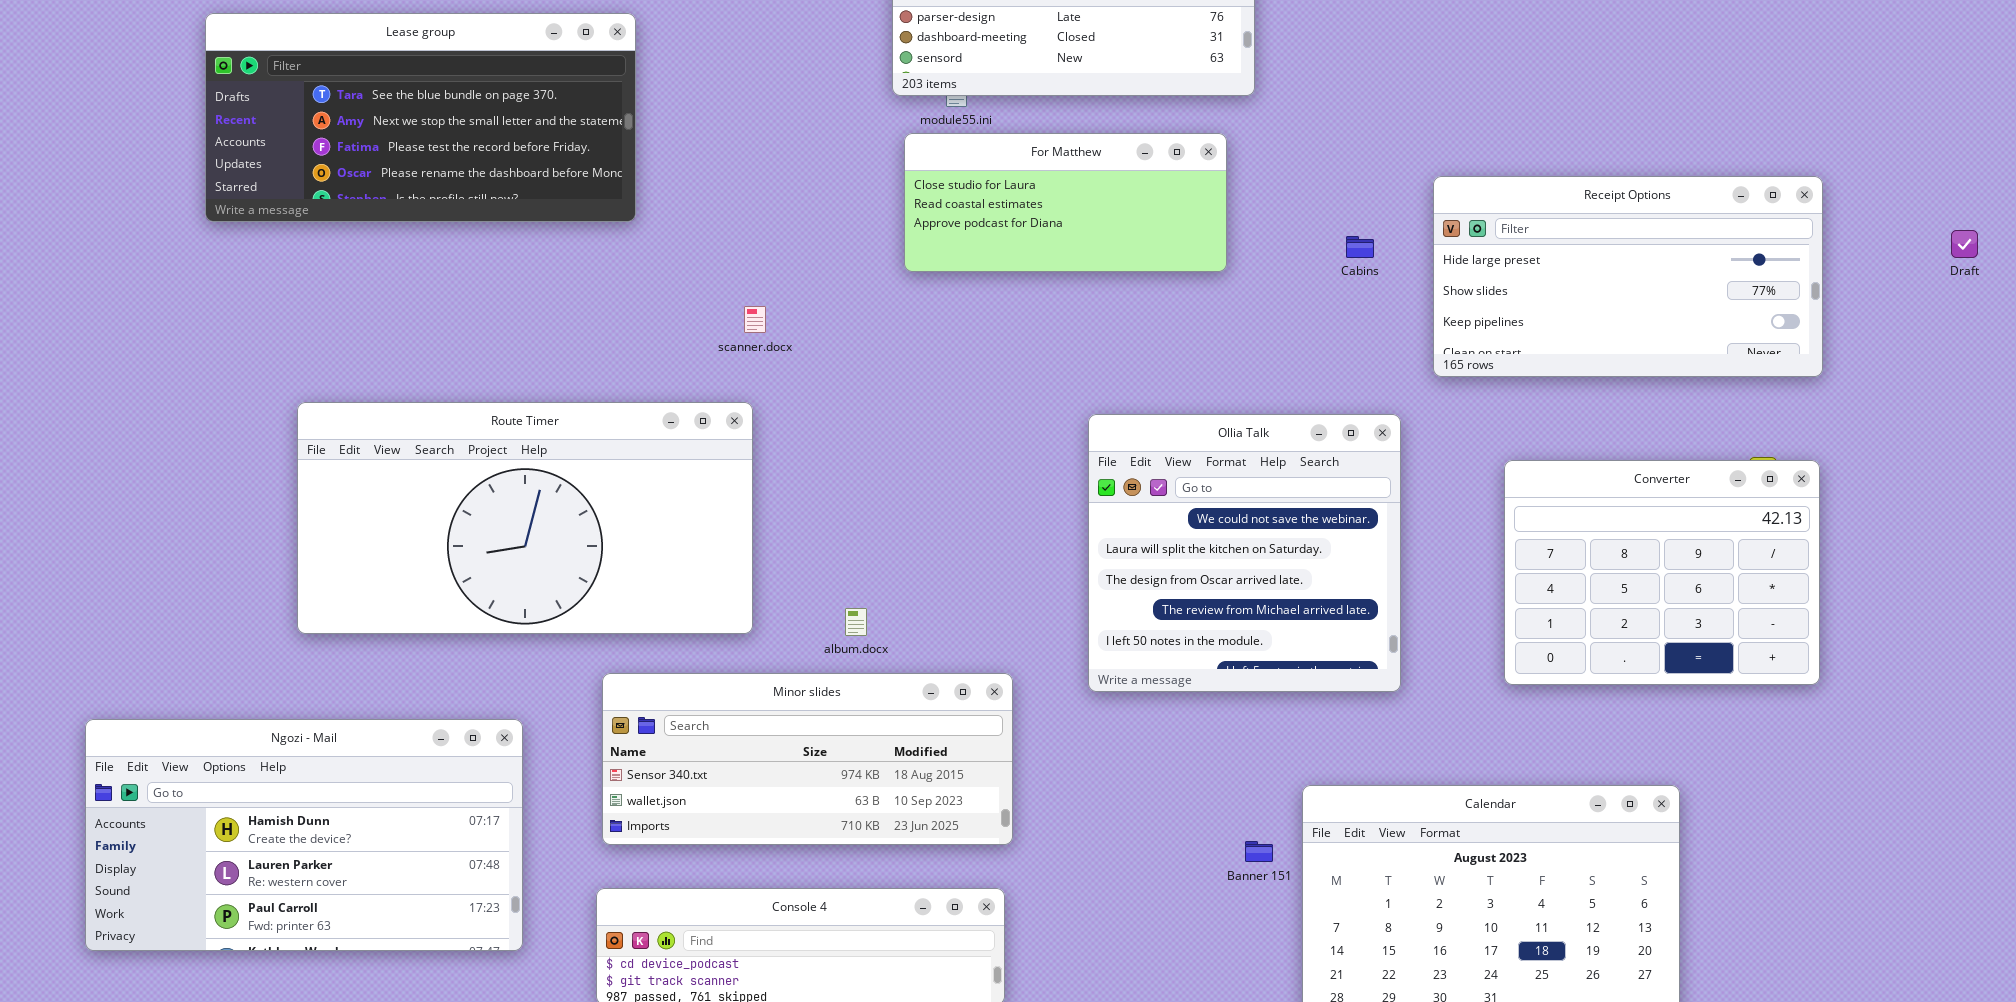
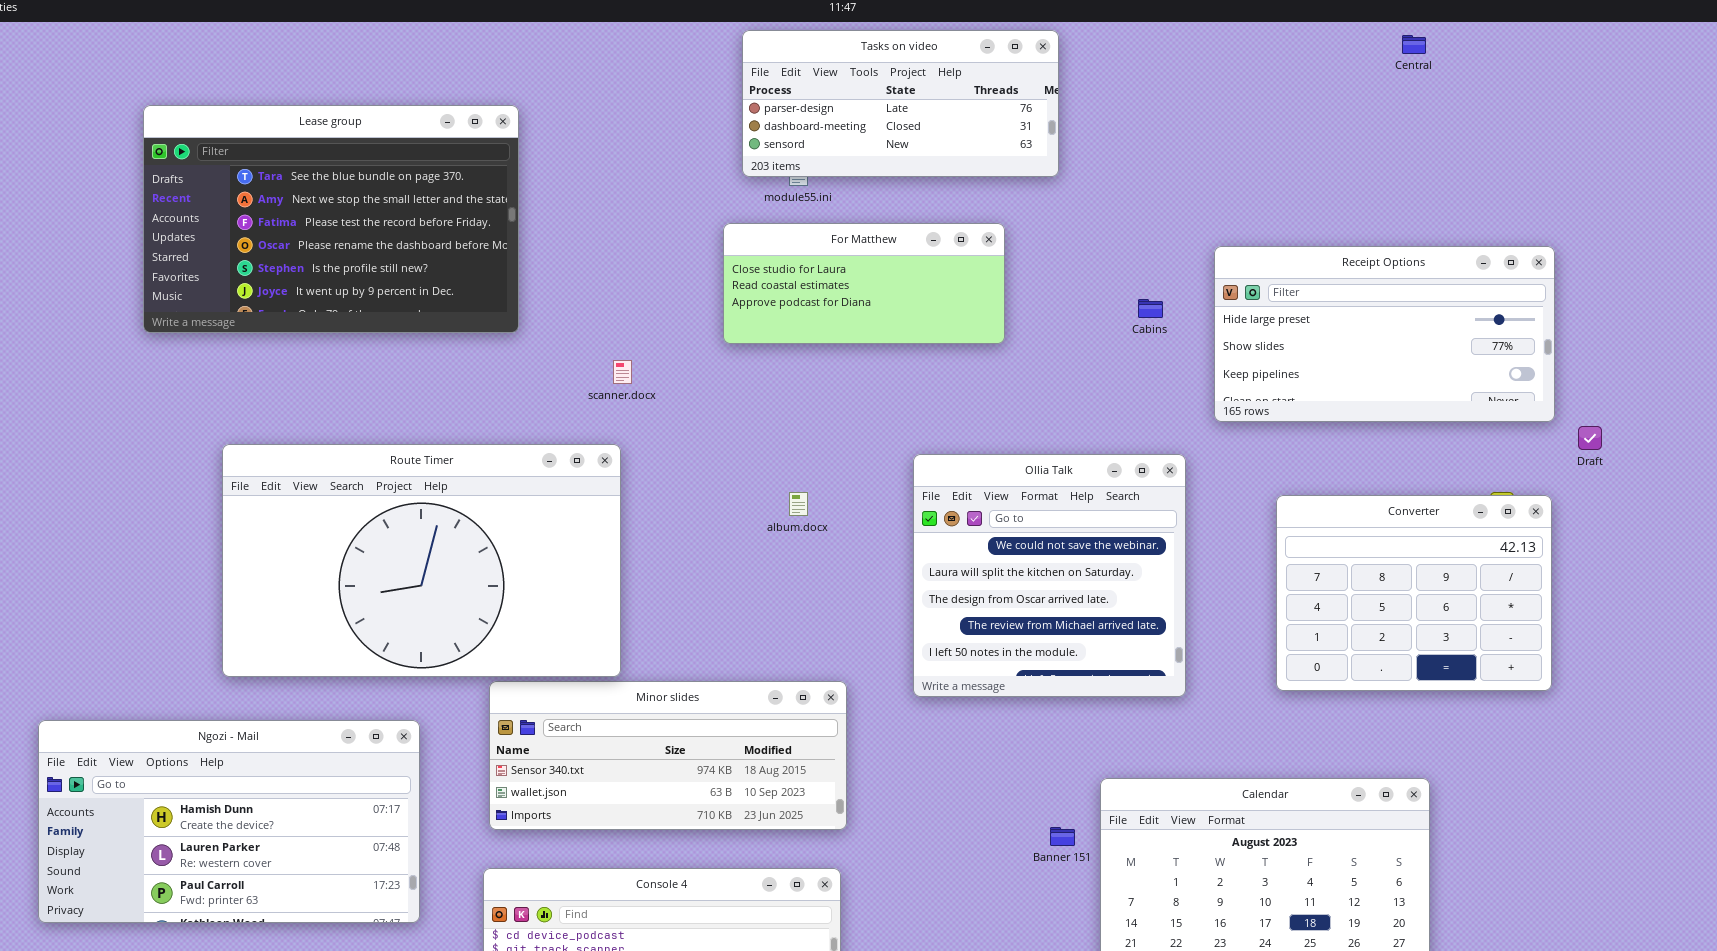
Lease group: [205,13,636,222] -> [143,105,519,333], resized
For Matthew: [904,133,1227,272] -> [723,223,1005,344], moved
Draft: [1951,230,1978,258] -> [1578,426,1602,450], moved
Route Timer: [297,402,753,634] -> [222,444,621,677], resized
album.docx: [845,608,867,636] -> [789,492,808,516], moved

